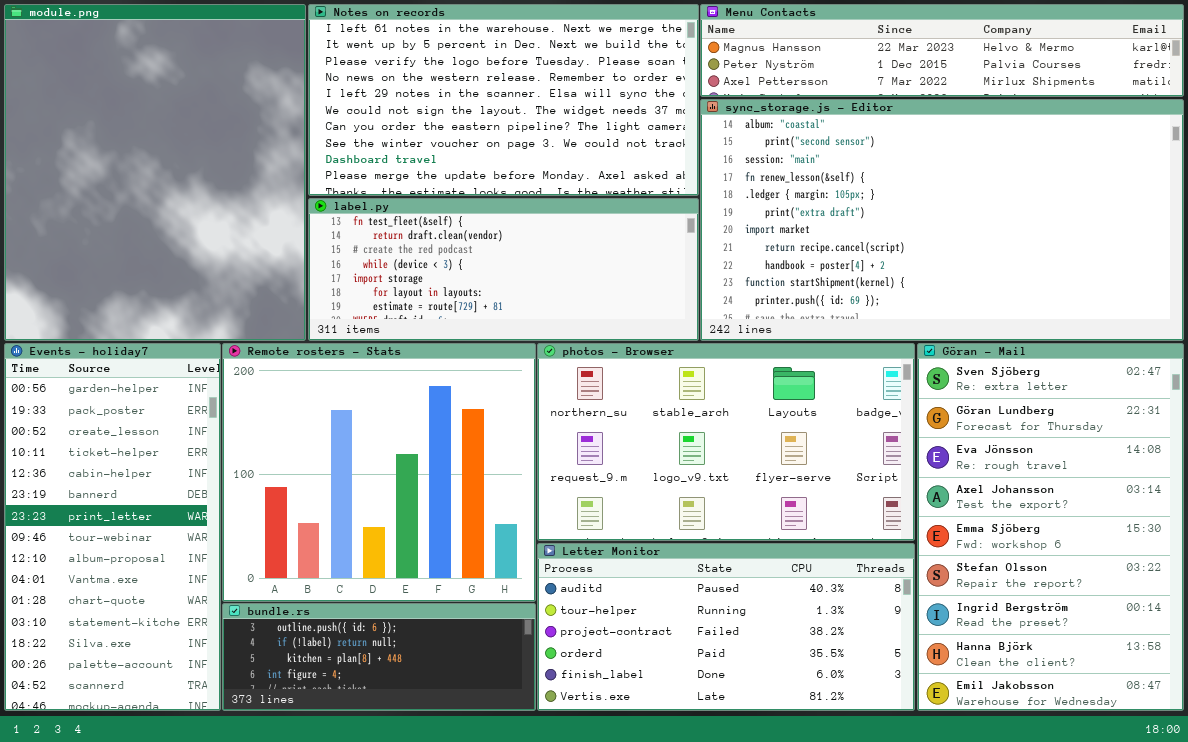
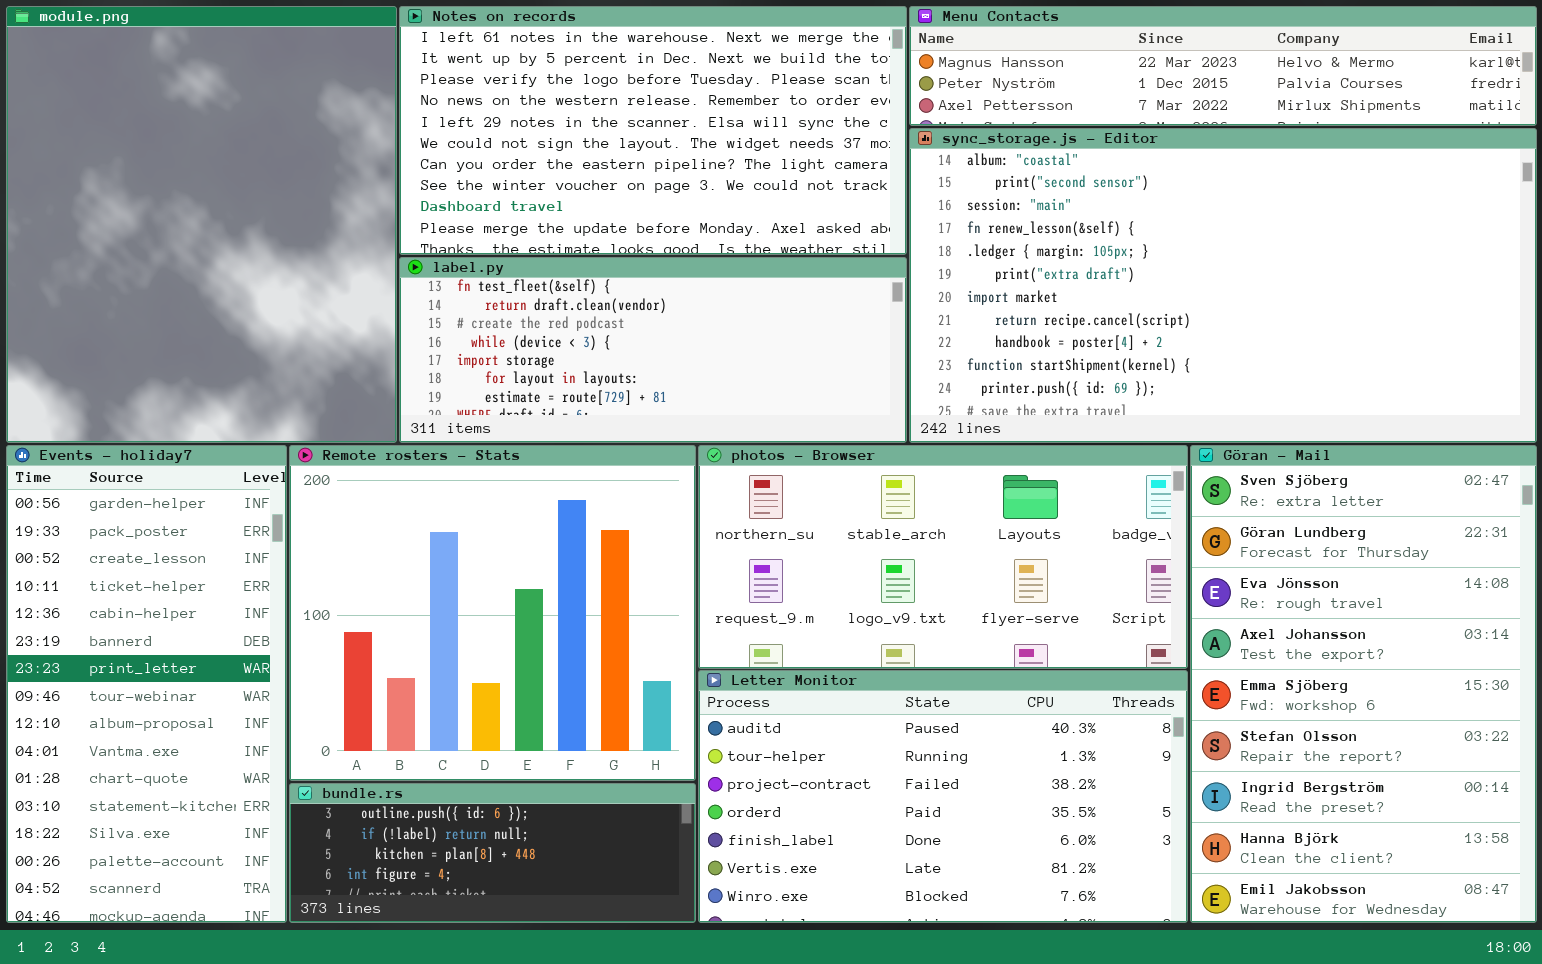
photos - Browser: [537,343,915,541] -> [698,445,1188,669], resized
Letter Monitor: [537,543,915,711] -> [698,670,1188,923], resized

